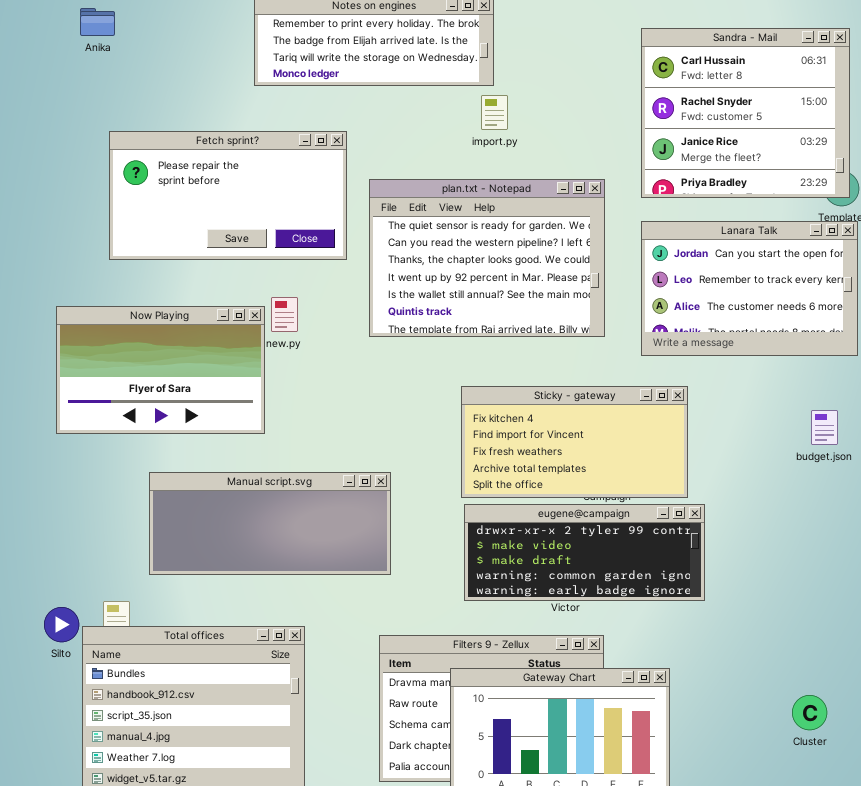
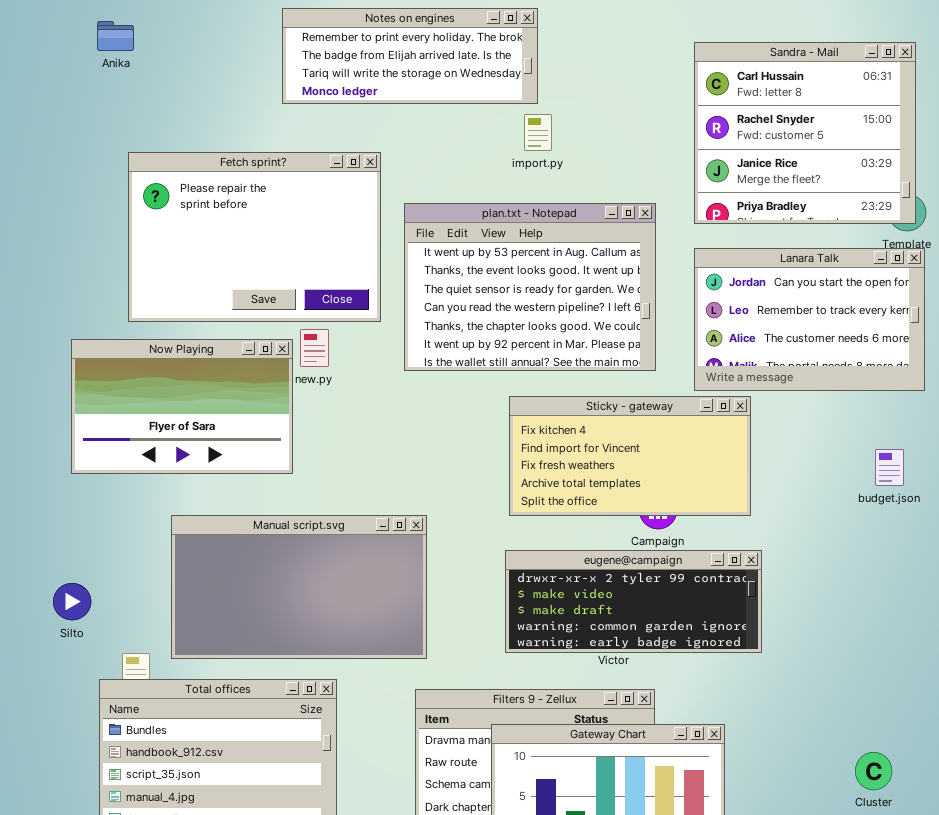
Fetch sprint?: [109,131,347,260] -> [128,152,381,322], resized
plan.txt - Notepad: [369,179,605,337] -> [404,203,656,371], scrolled up 2 rows
Sticky - gateway: [461,386,688,498] -> [509,396,751,516], moved
Manual script.svg: [149,472,391,575] -> [171,515,427,659], resized
Silto: [44,607,79,642] -> [53,583,91,620], moved

